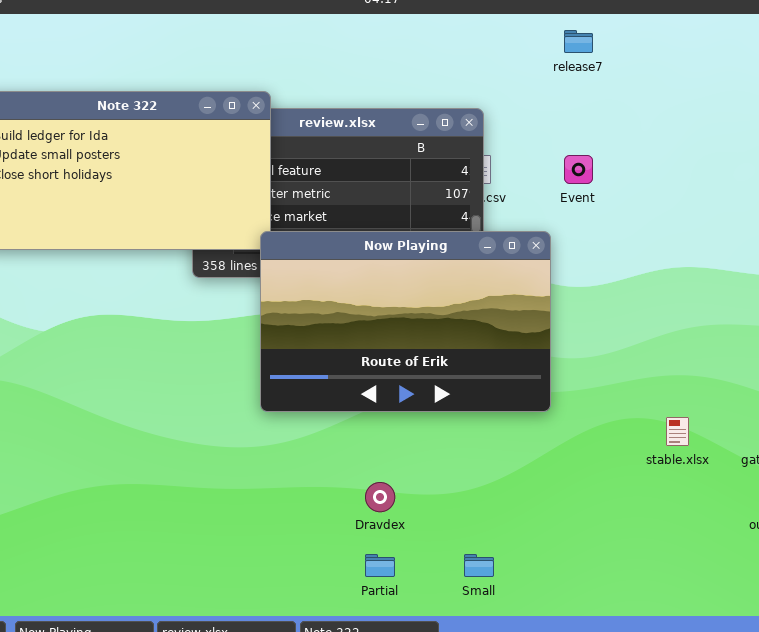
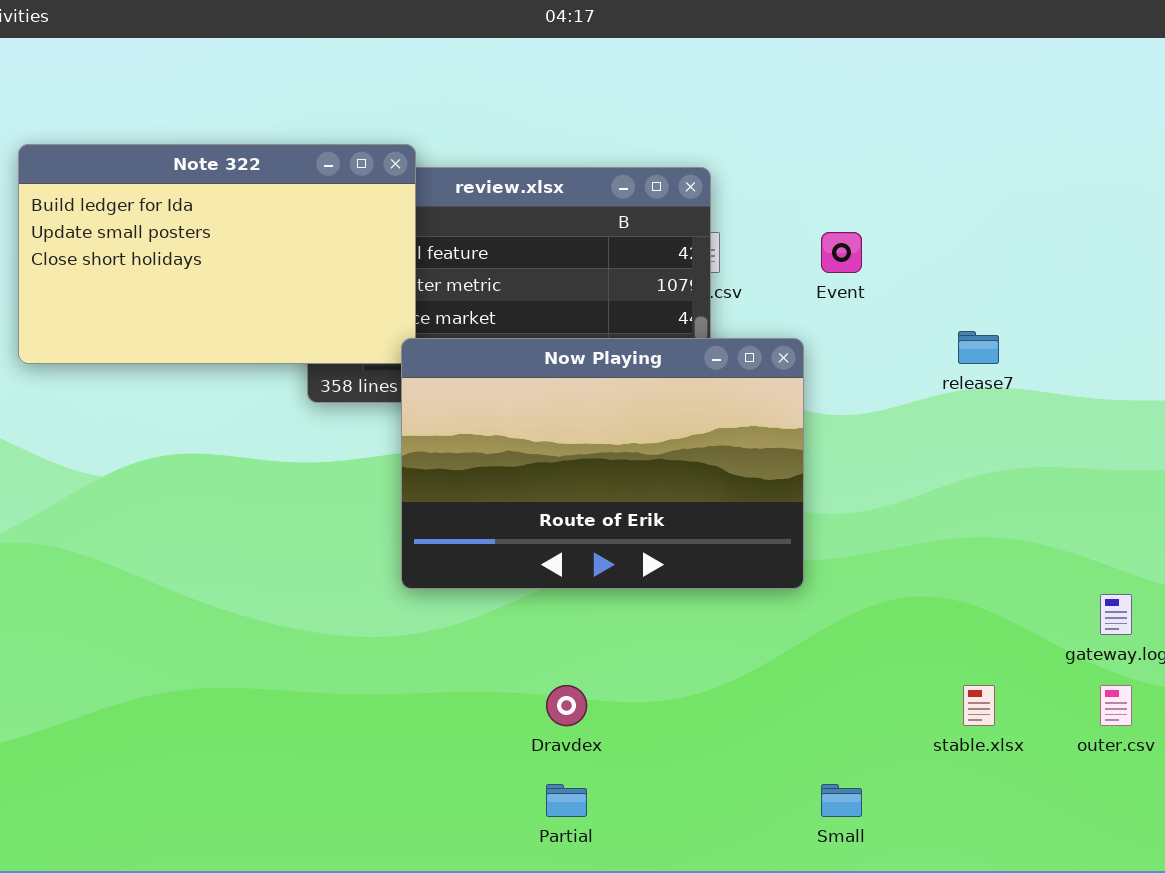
release7: [564,30,593,53] -> [958,331,999,364], moved
stable.xlsx: [666,417,689,446] -> [963,685,995,726], moved
Small: [464,554,494,577] -> [821,784,862,817], moved

